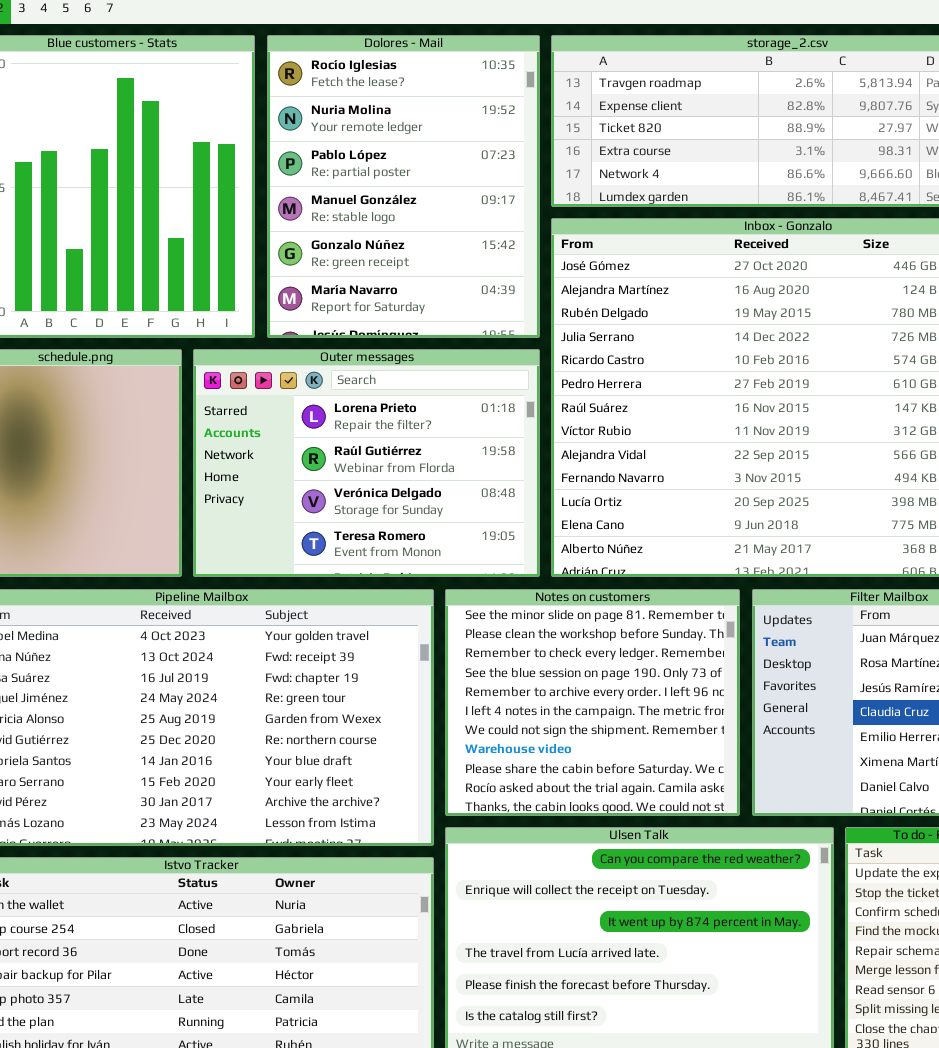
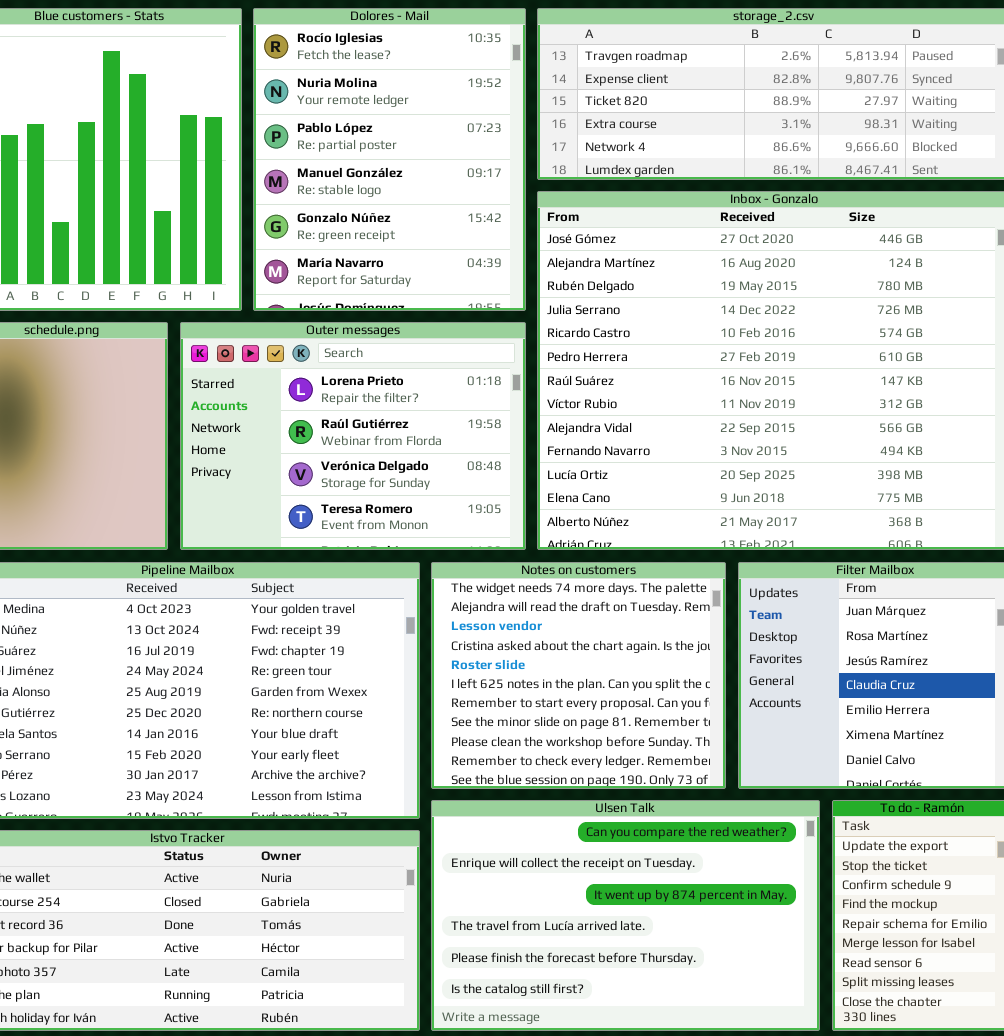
Notes on customers: [445,589,740,816] -> [431,562,726,789], scrolled up 7 rows

